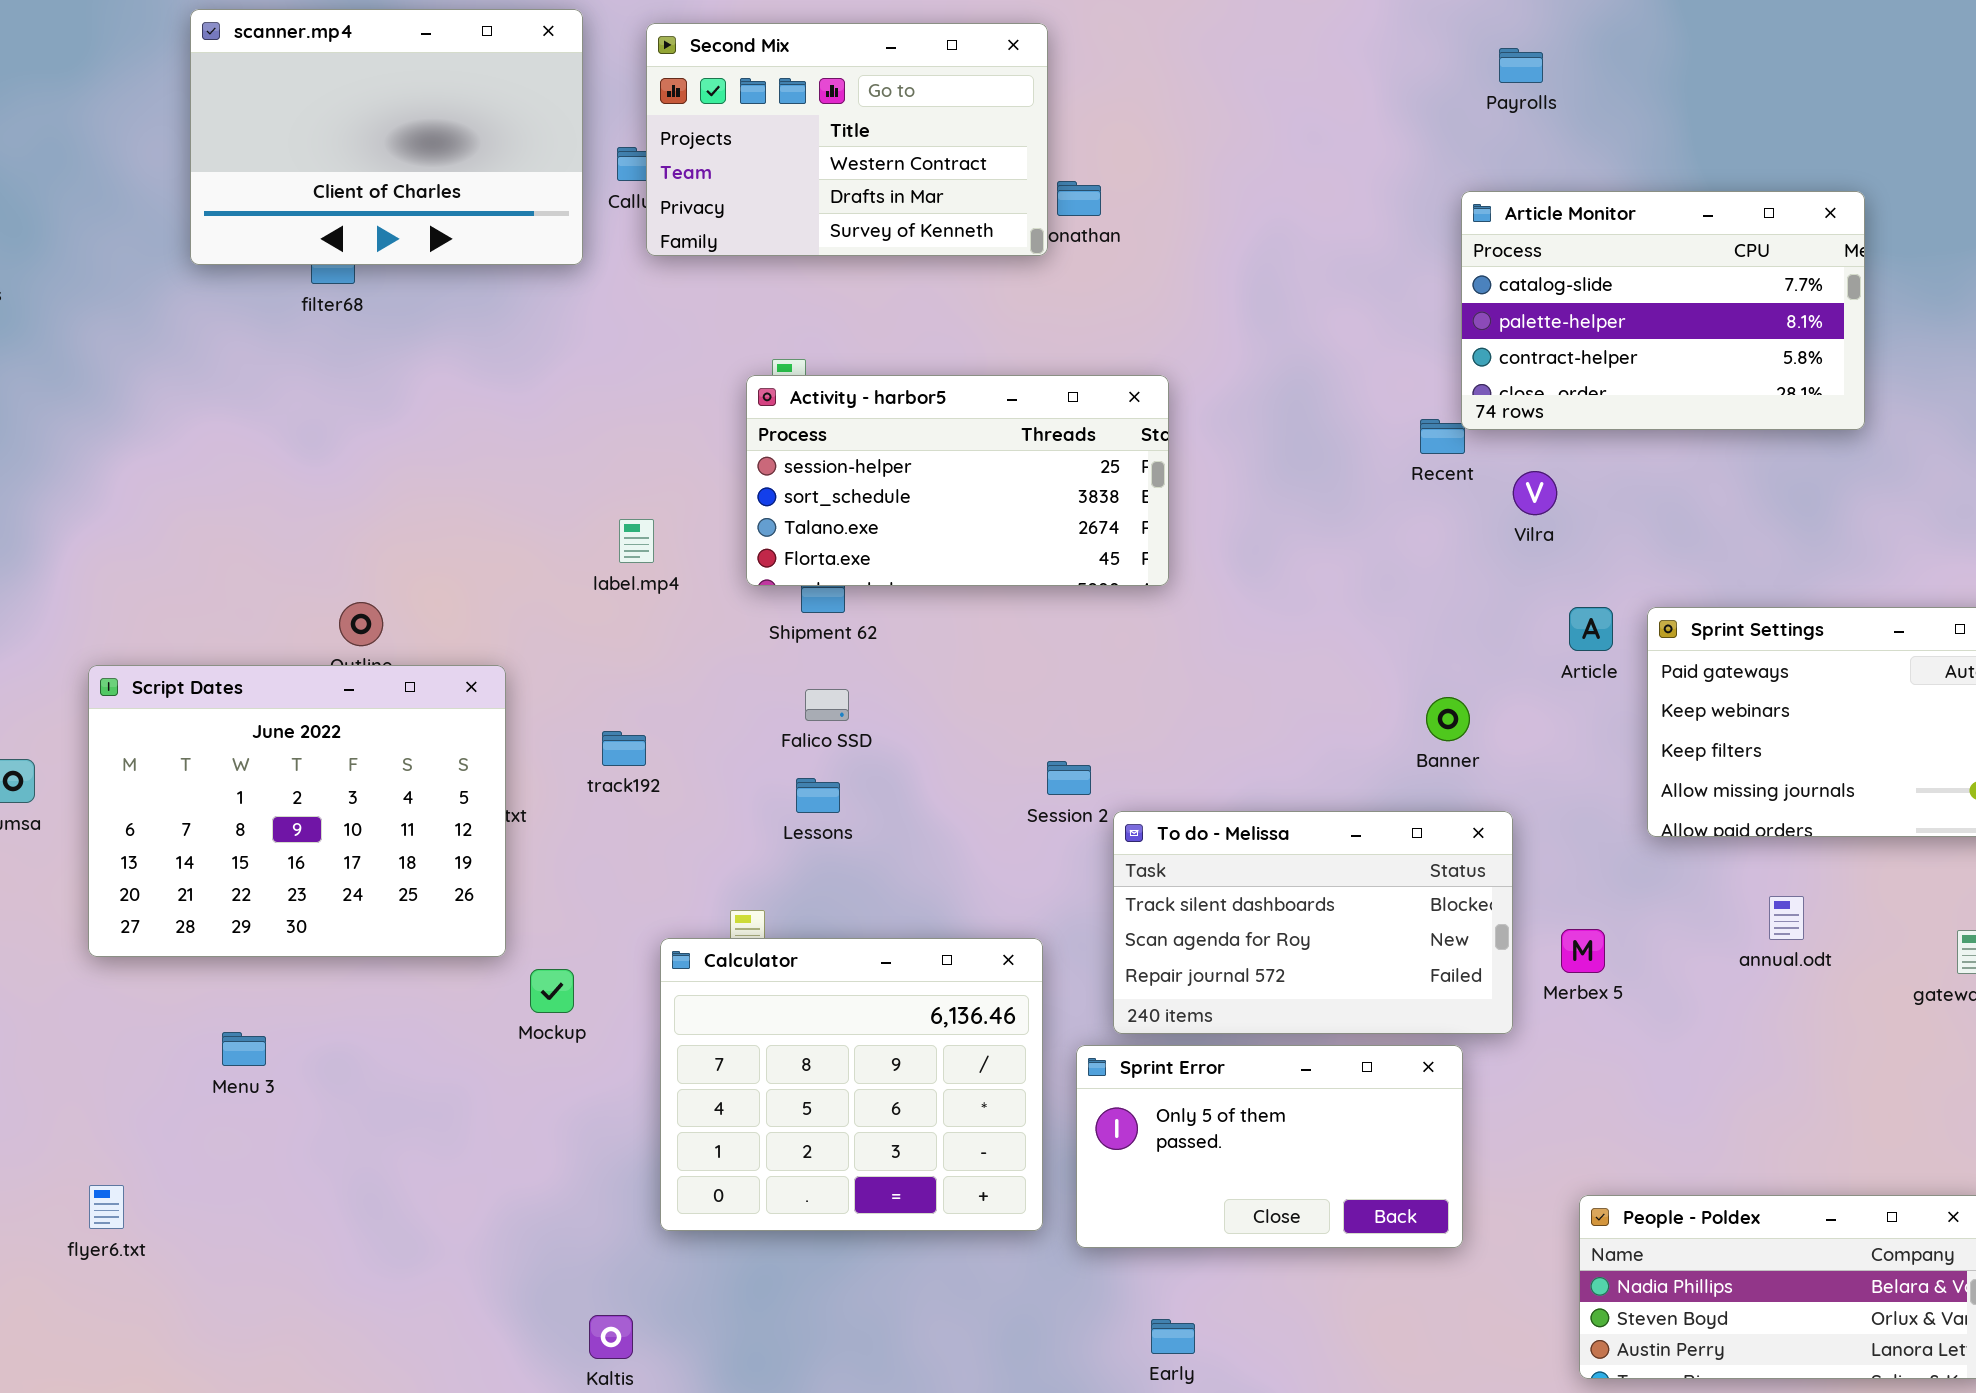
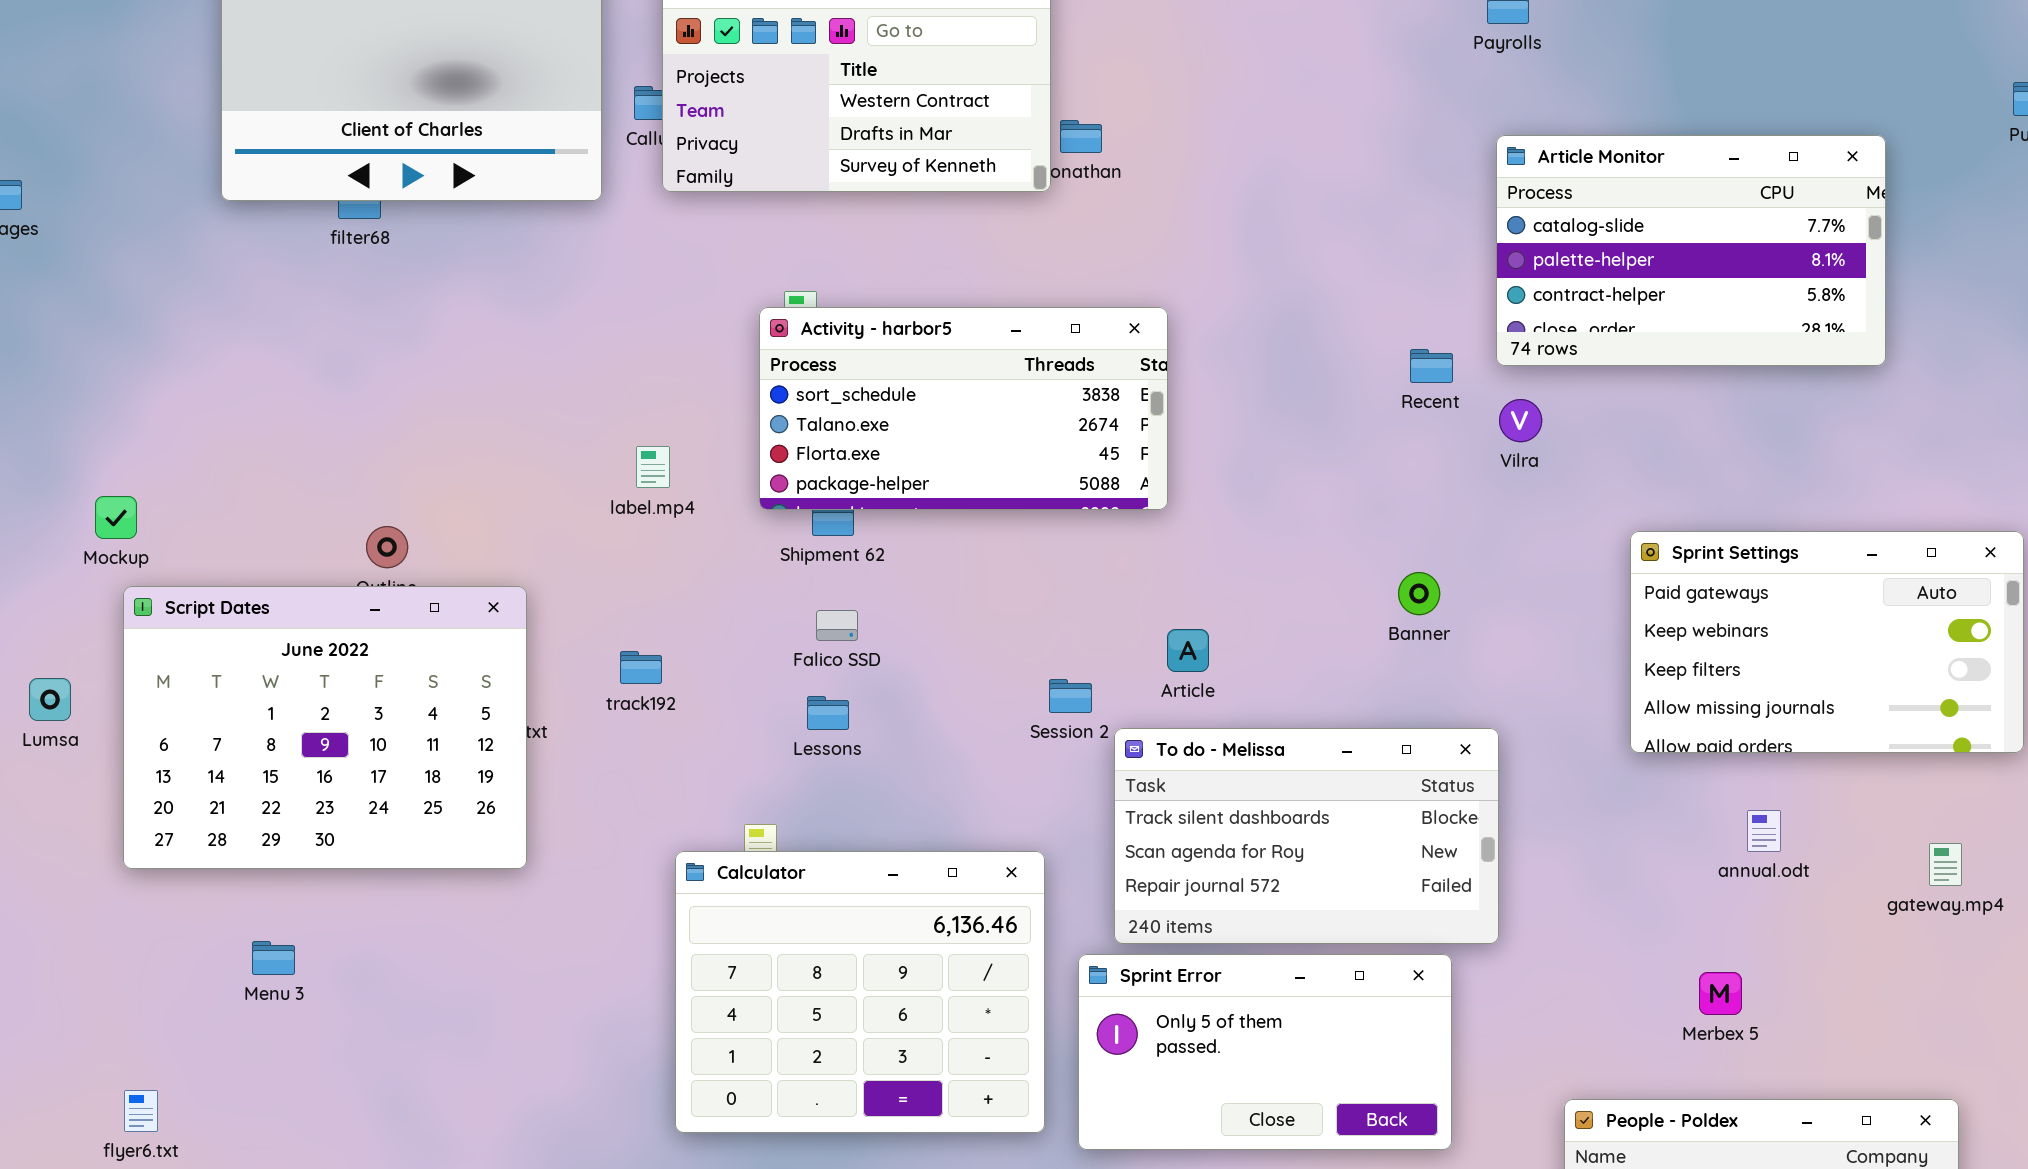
Article Monitor: [1461,191,1865,430] -> [1496,135,1886,366], moved
Activity - harbor5: [746,375,1169,586] -> [759,307,1168,510], scrolled down 1 row
Article: [1569,607,1613,651] -> [1167,629,1209,672], moved
Banner: [1426,697,1470,741] -> [1398,572,1440,615], moved
Merbex 5: [1561,929,1605,973] -> [1699,972,1742,1015], moved
Mockup: [530,969,574,1013] -> [95,496,137,539], moved

